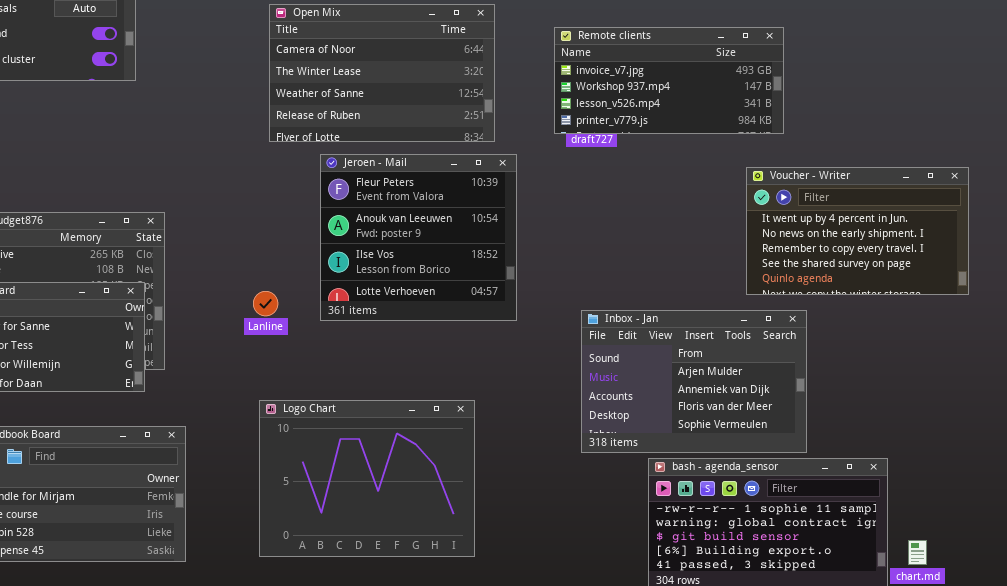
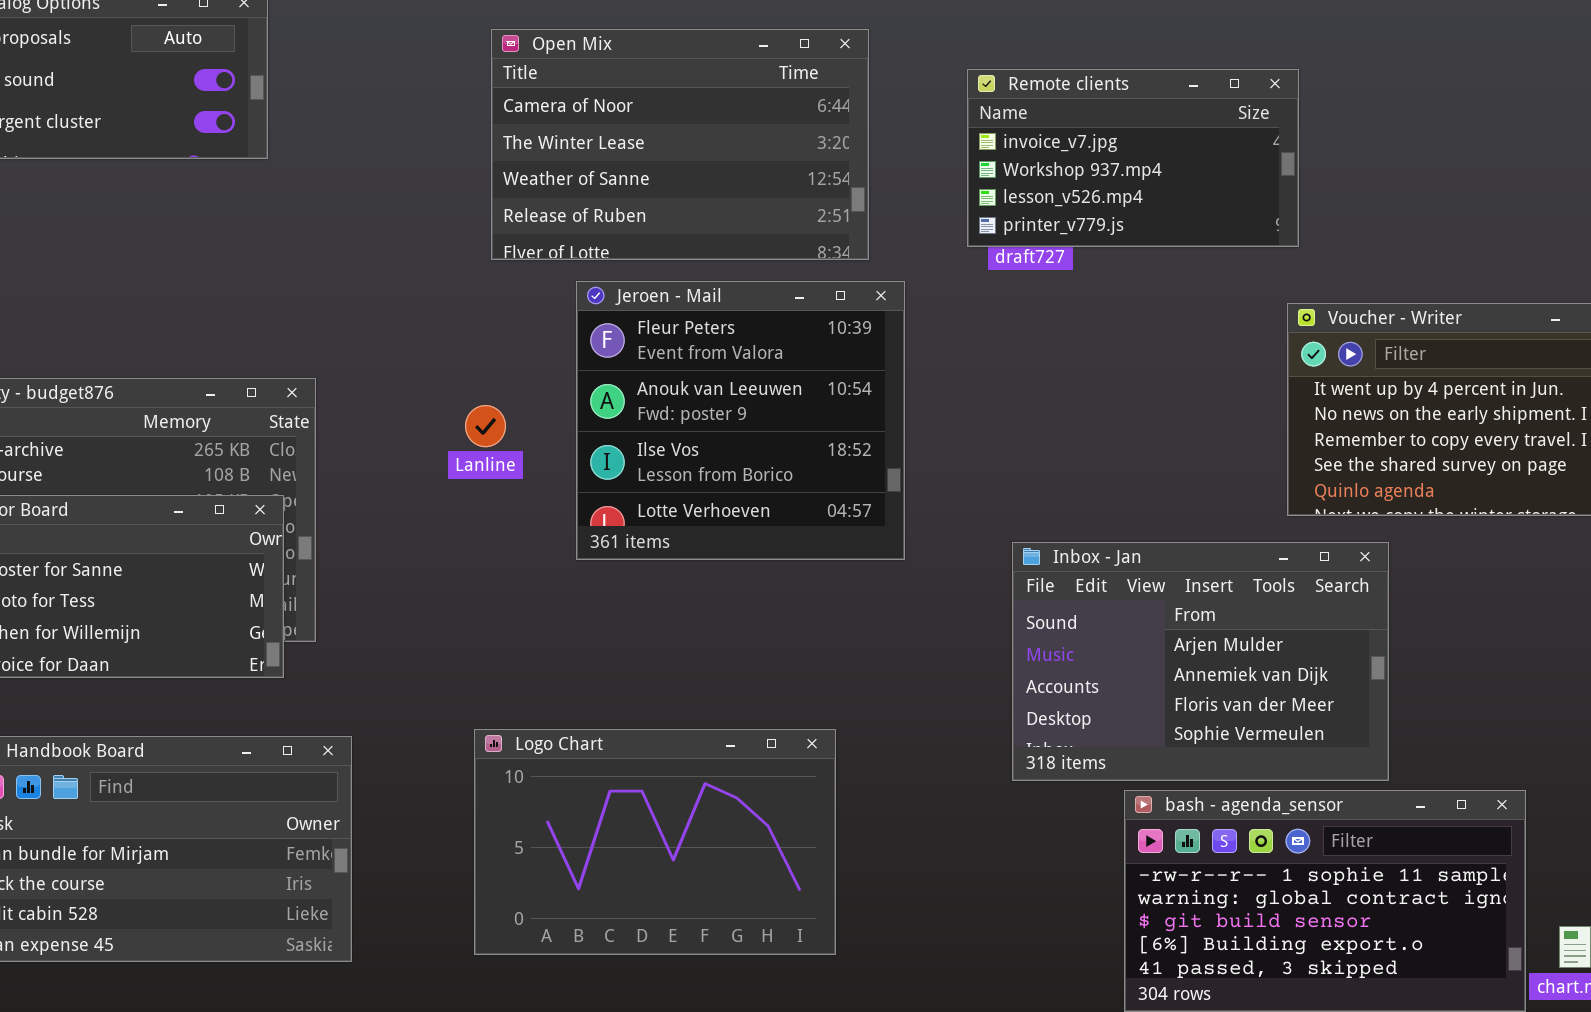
Remote clients: [554,27,784,134] -> [967,69,1299,247], resized
Lanline: [253,291,278,316] -> [465,405,506,447], moved
Logo Chart: [259,400,475,557] -> [474,729,836,955], resized

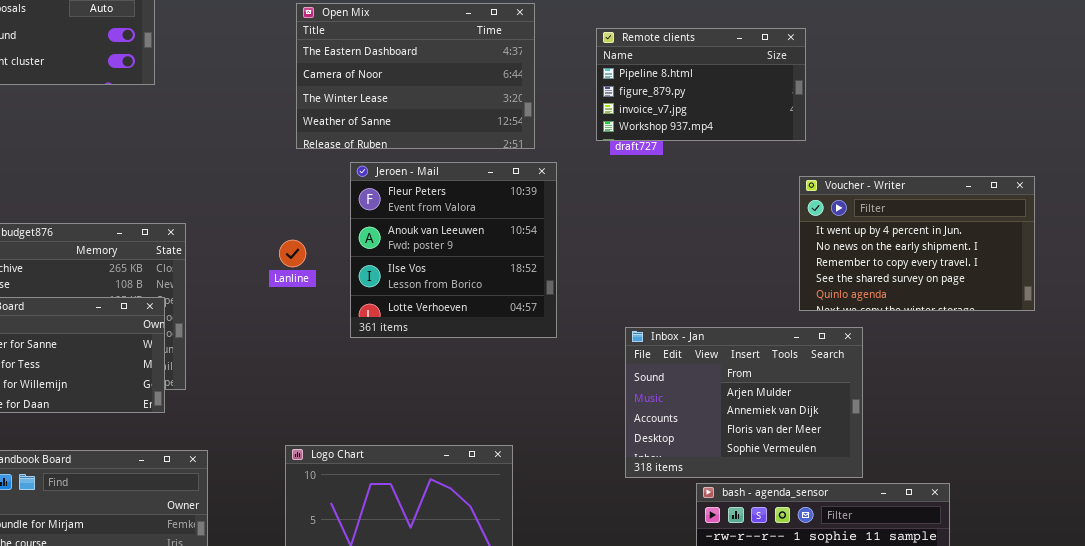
Open Mix: [491,29,869,260] -> [296,3,535,149], scrolled up 1 row
Remote clients: [967,69,1299,247] -> [596,28,806,141], scrolled up 2 rows

